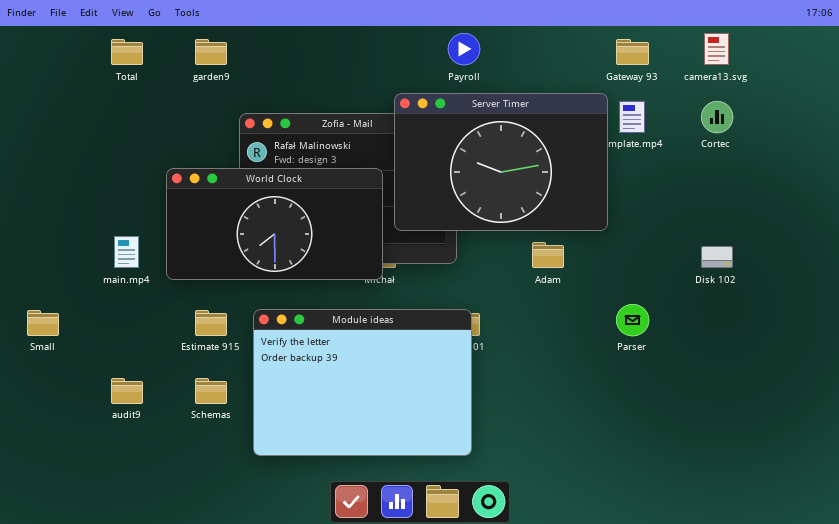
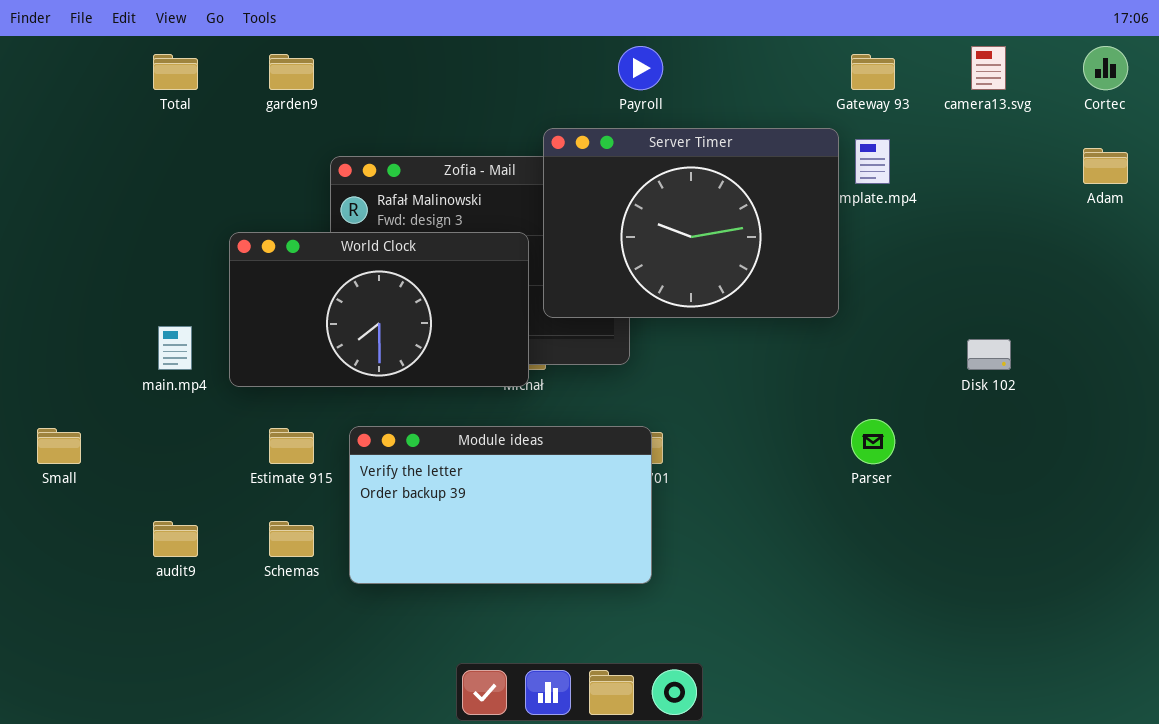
Cortec: [701,101,733,133] -> [1083,46,1128,90], moved
Adam: [532,242,564,268] -> [1083,148,1128,184], moved
Module ideas: [253,309,472,456] -> [349,426,652,584], resized

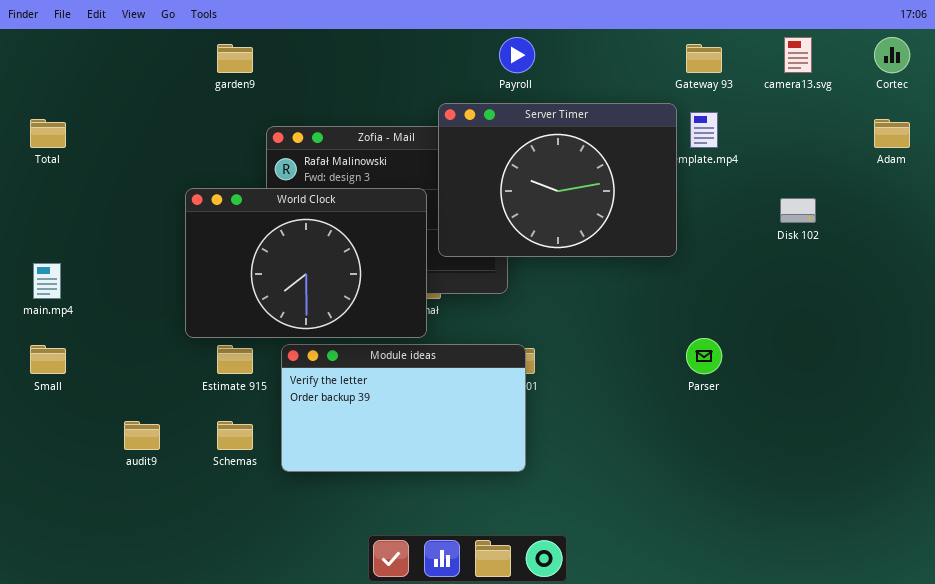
Total: [153,54,198,90] -> [30,119,66,148], moved
World Clock: [229,232,529,387] -> [185,188,427,338], resized
main.mp4: [158,326,192,370] -> [33,263,61,299], moved
Disk 102: [967,339,1011,370] -> [780,198,816,223], moved

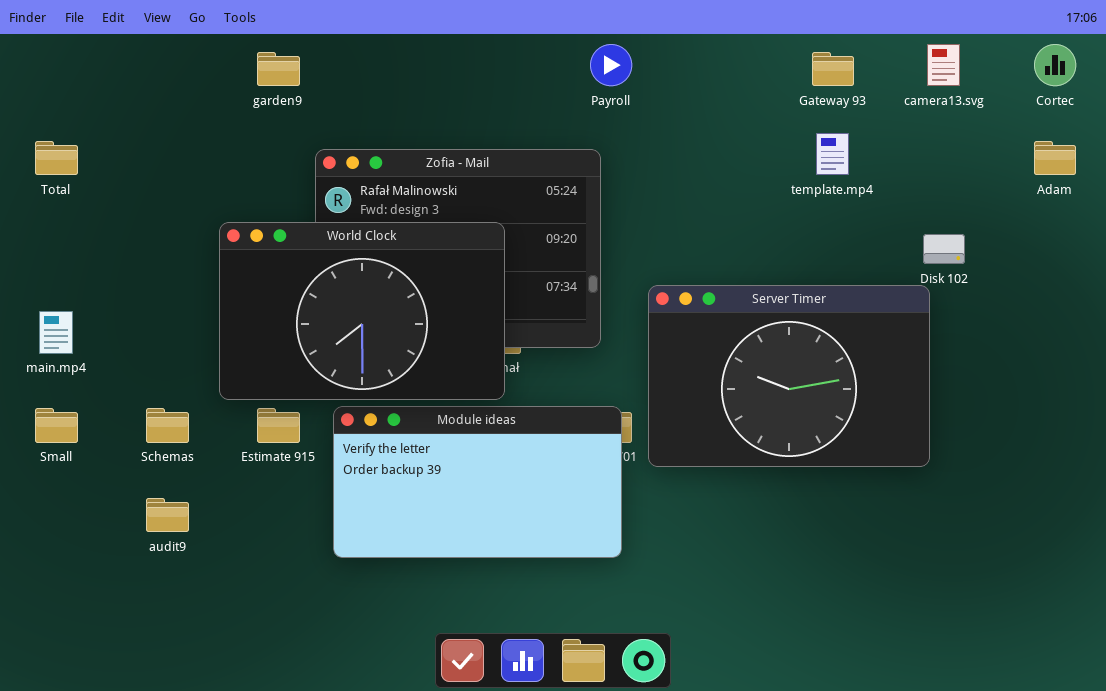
Server Timer: [438,103,677,257] -> [648,285,930,467], moved
Schemas: [217,421,253,450] -> [146,408,189,443], moved

